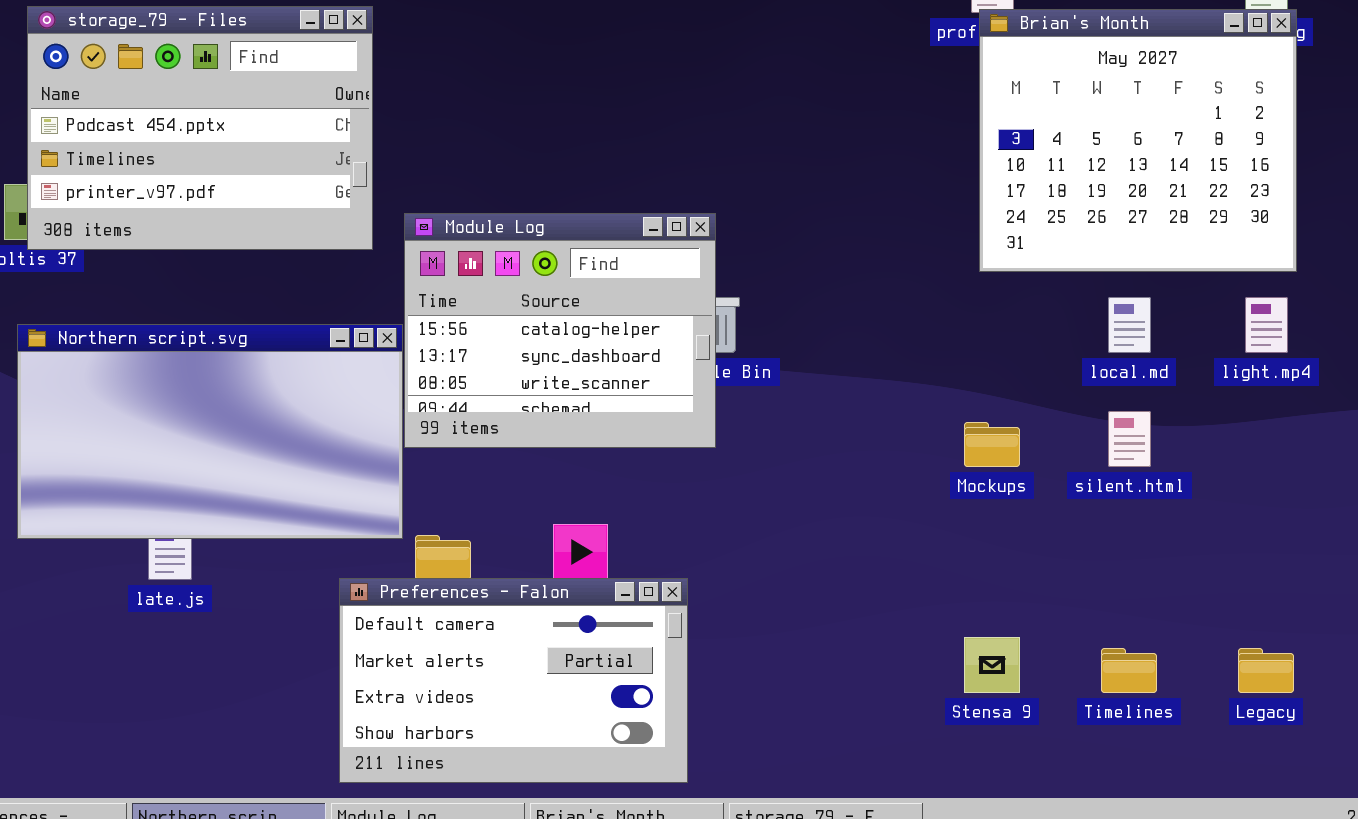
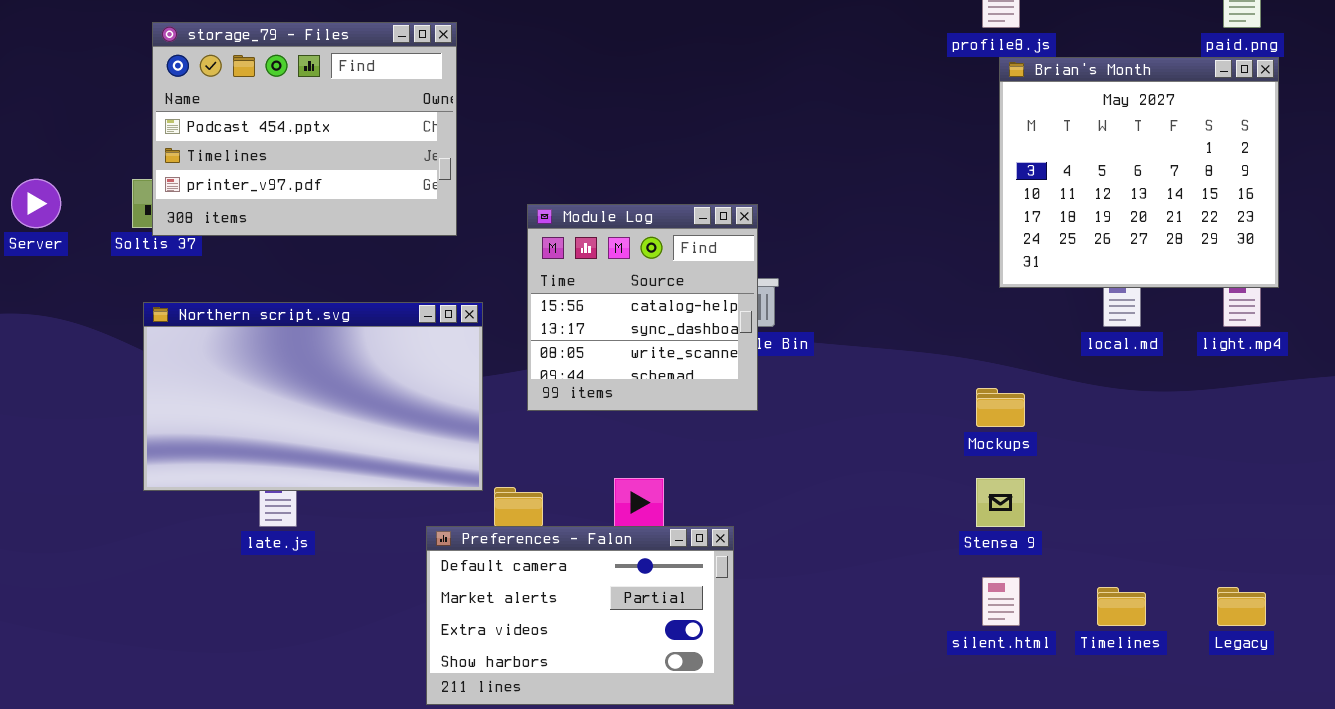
Brian's Month: [979,9,1297,272] -> [999,57,1279,288], moved
Module Log: [404,213,716,448] -> [527,204,758,411], resized
silent.html: [1108,411,1151,467] -> [982,577,1020,626], moved
Stensa 9: [964,637,1020,693] -> [976,478,1025,527], moved

